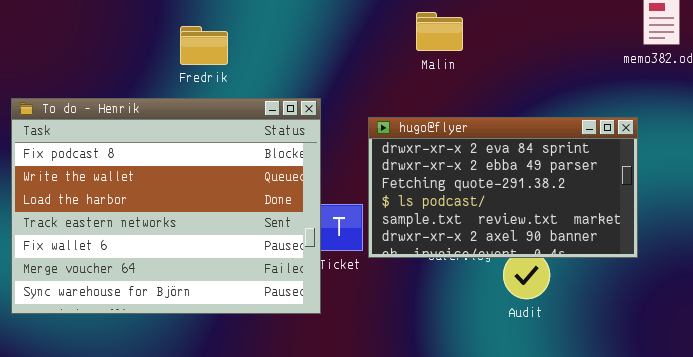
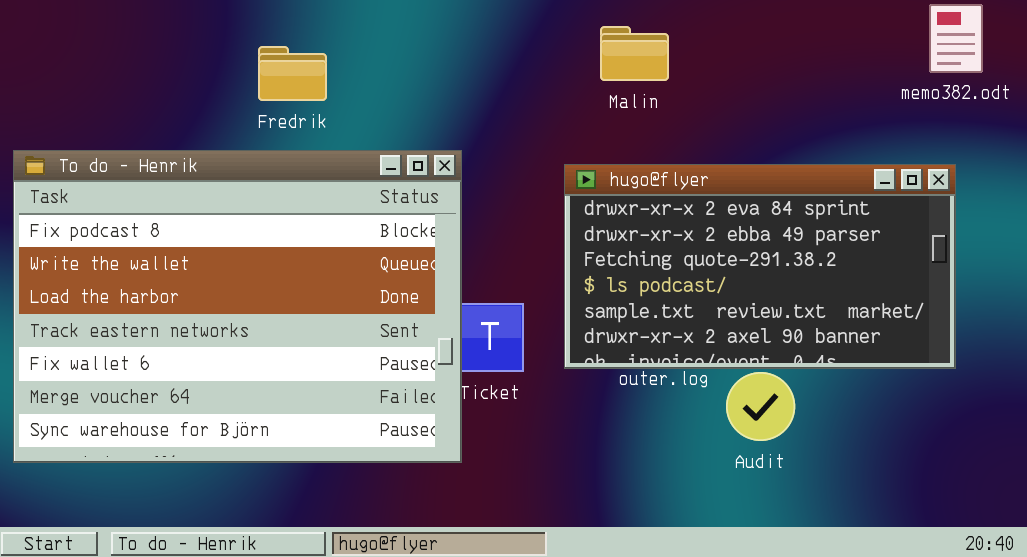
hugo@flyer: [368,117,638,258] -> [564,164,956,369], moved

